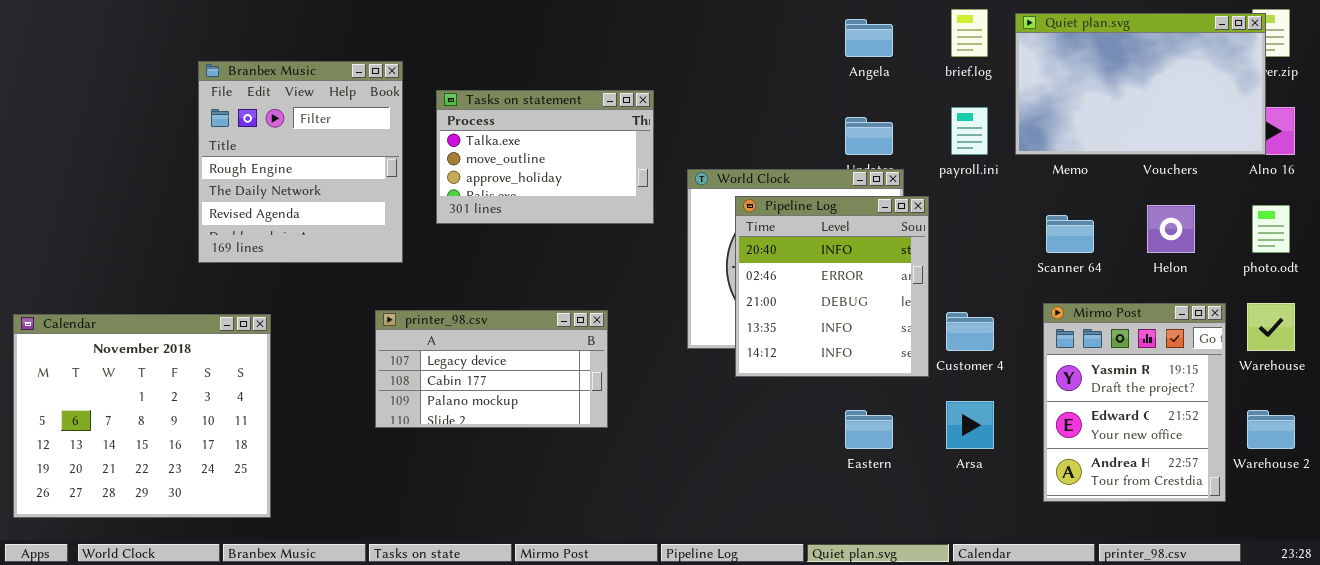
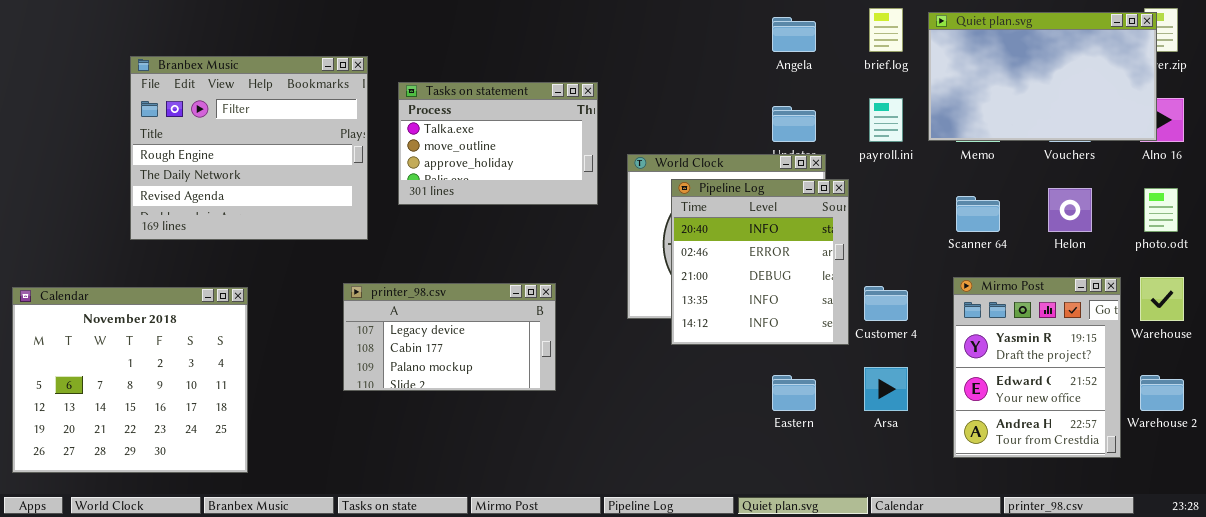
Branbex Music: [198,61,403,263] -> [130,56,368,240], resized

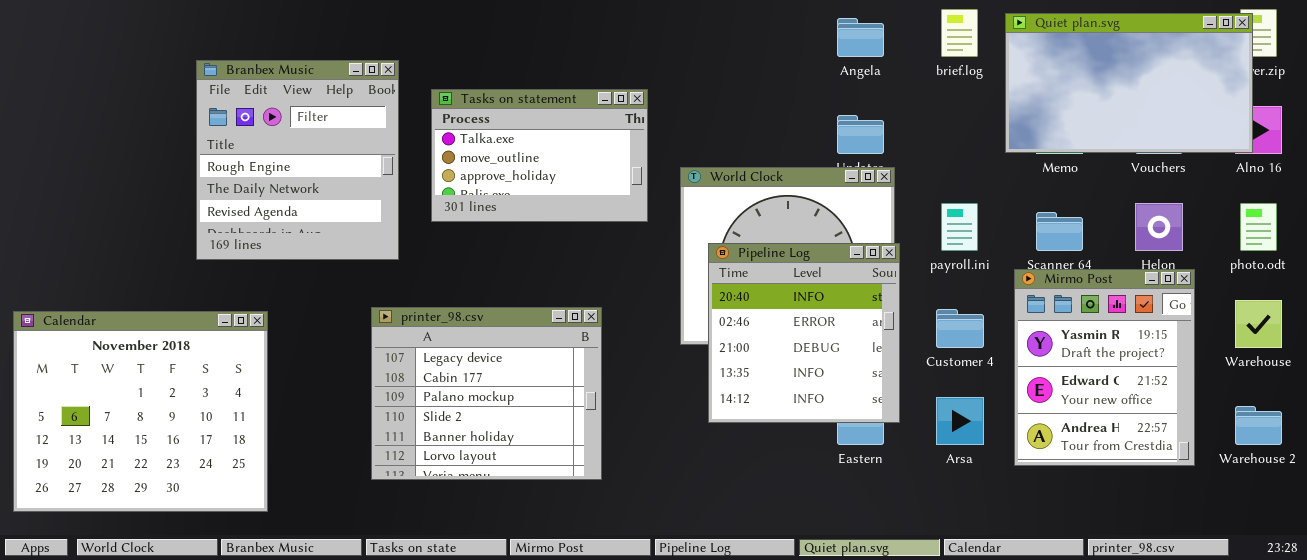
Branbex Music: [130,56,368,240] -> [196,60,399,260], resized
payroll.ini: [869,98,903,142] -> [941,203,978,251], moved
Pipeline Log: [671,179,849,345] -> [708,243,900,423], moved
Mirmo Post: [953,277,1121,458] -> [1014,269,1195,466], moved
printer_98.csv: [343,283,556,391] -> [371,307,602,480], resized

